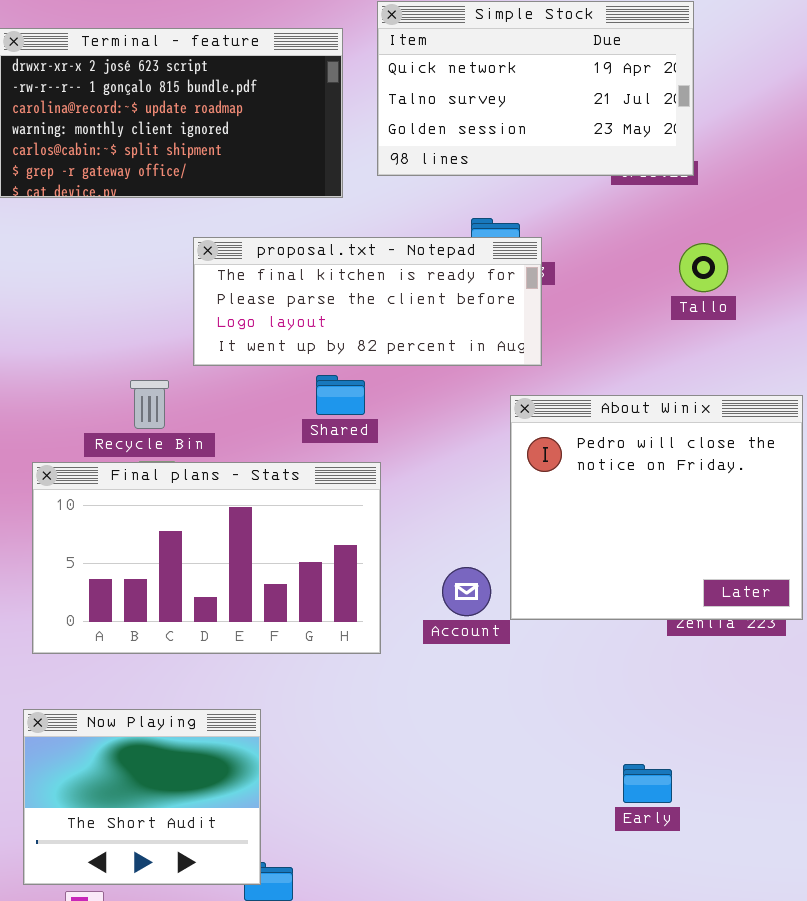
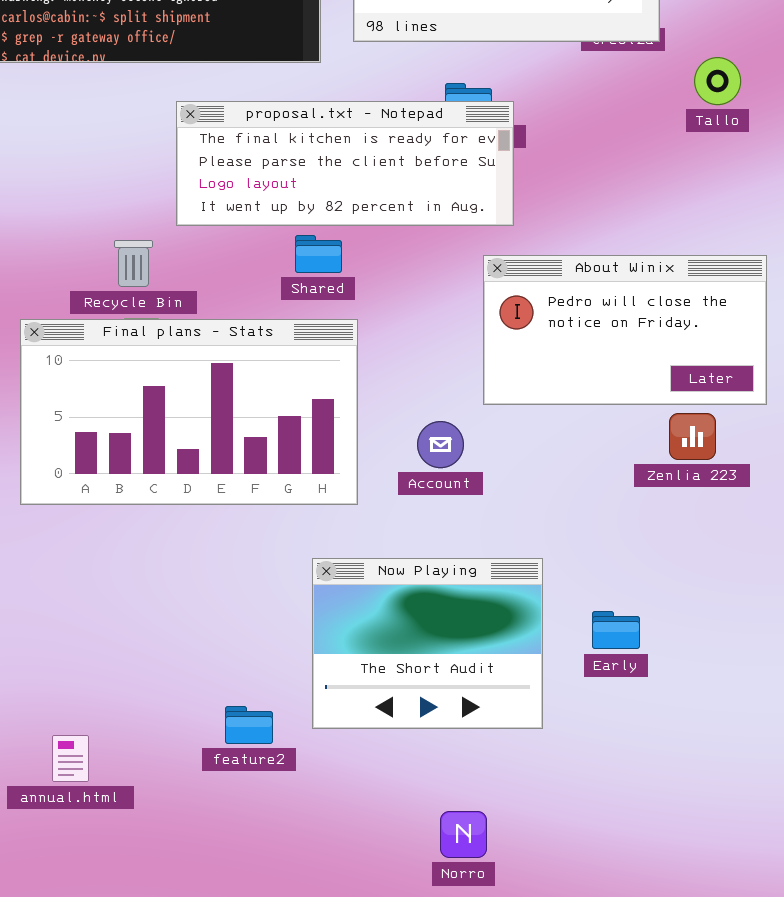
Tallo: [679,243,728,292] -> [694,57,741,105], moved
About Winix: [510,395,803,620] -> [483,255,767,405], resized
Now Playing: [23,709,261,885] -> [312,558,543,729], moved

